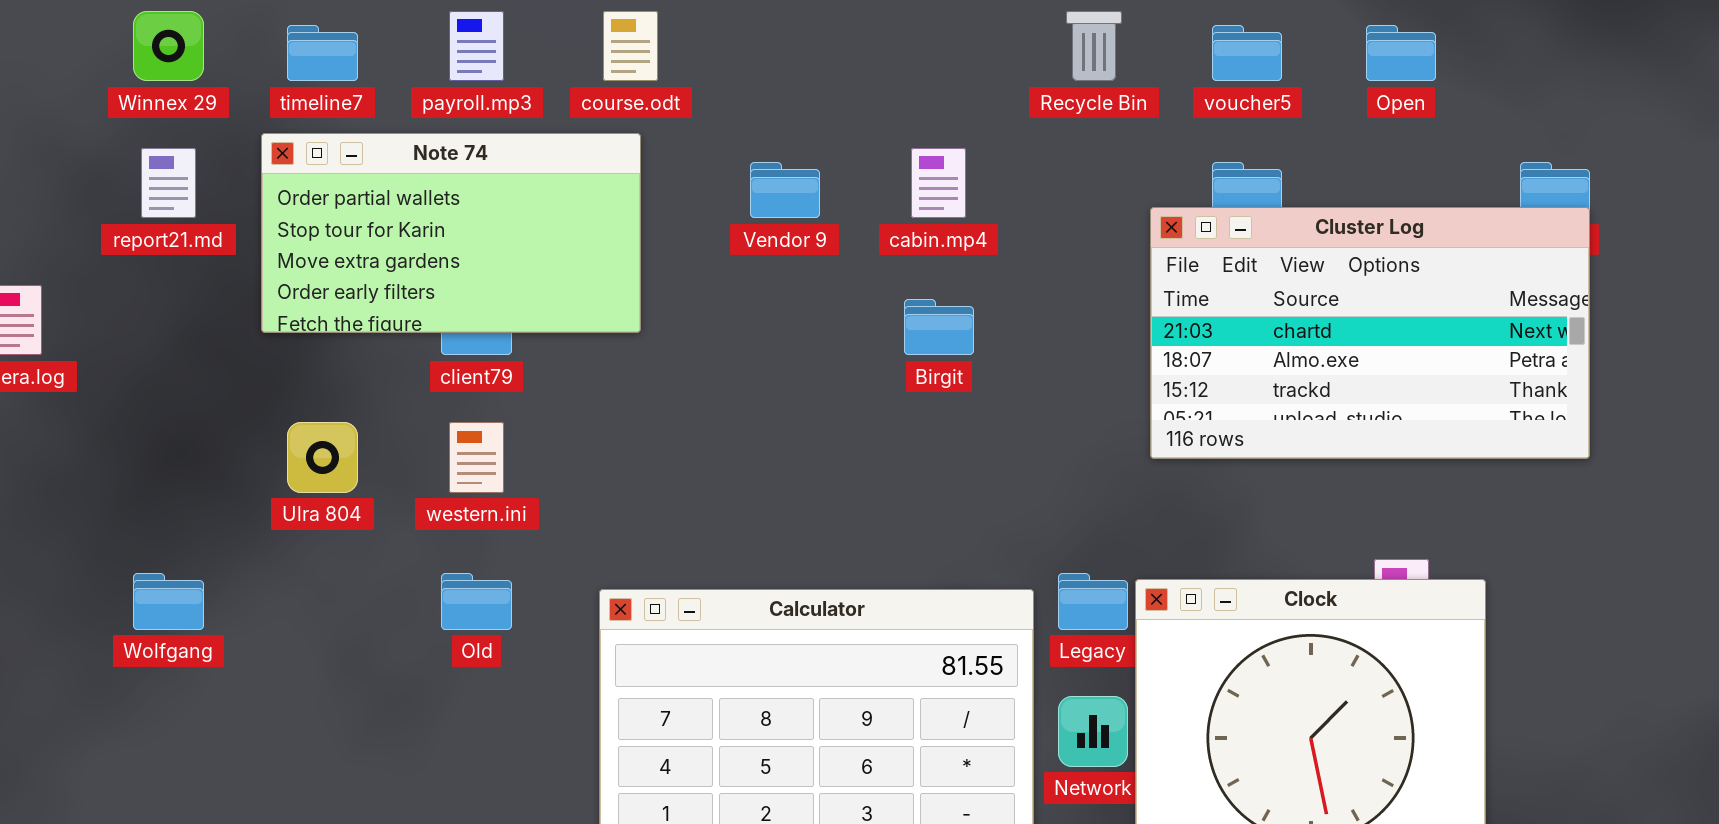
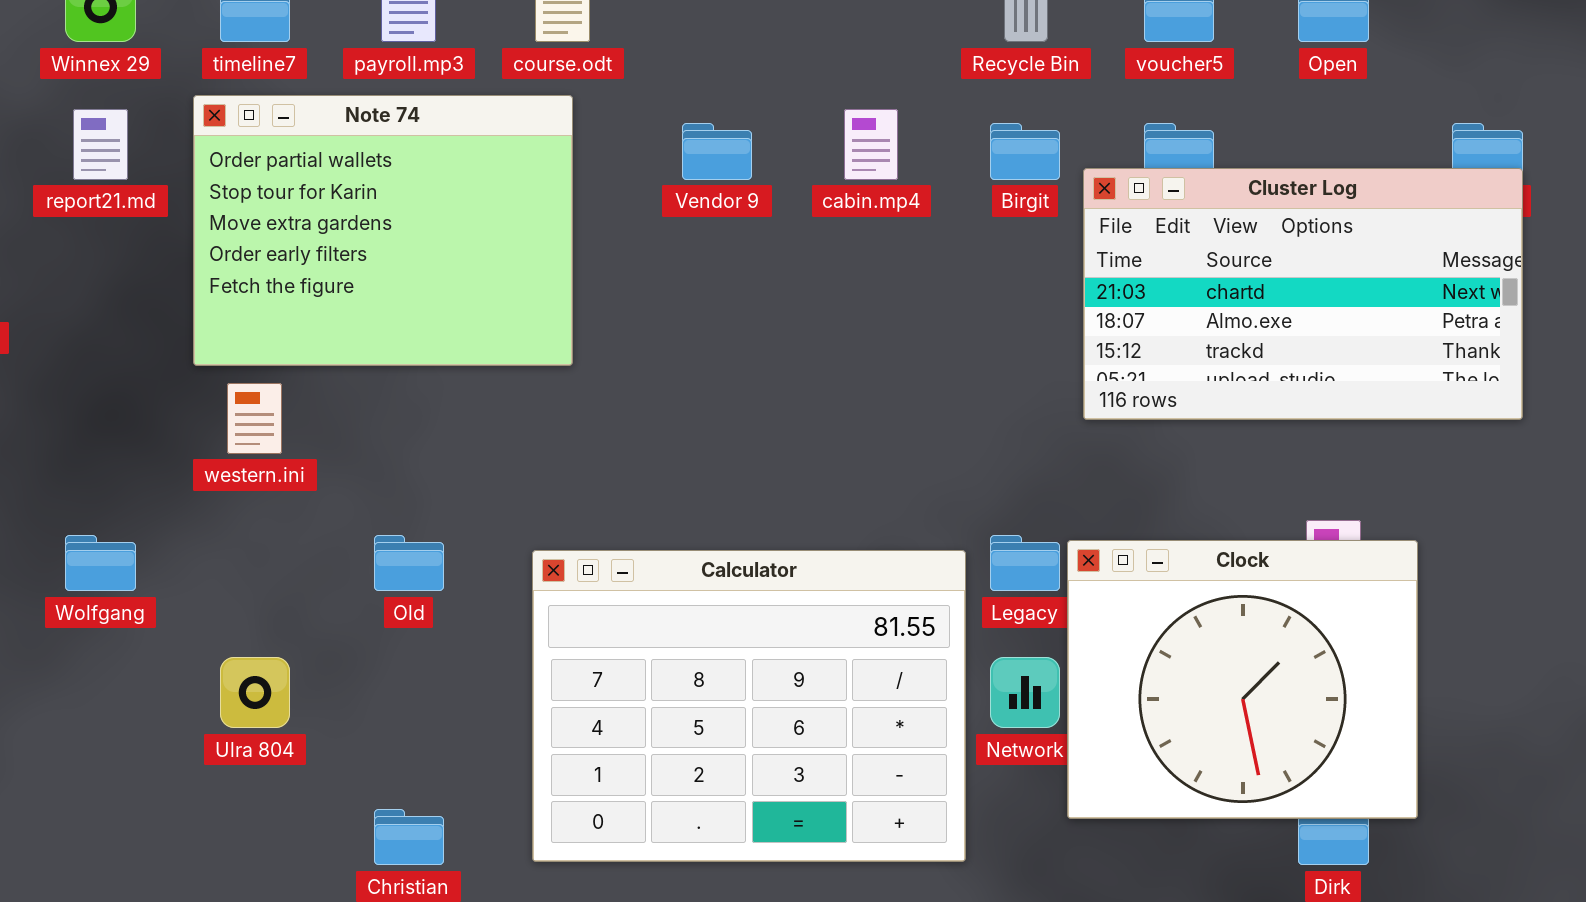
Note 74: [261,133,641,333] -> [193,95,573,366], resized
Birgit: [904,299,974,355] -> [990,123,1060,180], moved
Ulra 804: [287,422,358,493] -> [220,657,290,728], moved
western.ini: [449,422,504,493] -> [227,383,282,454], moved

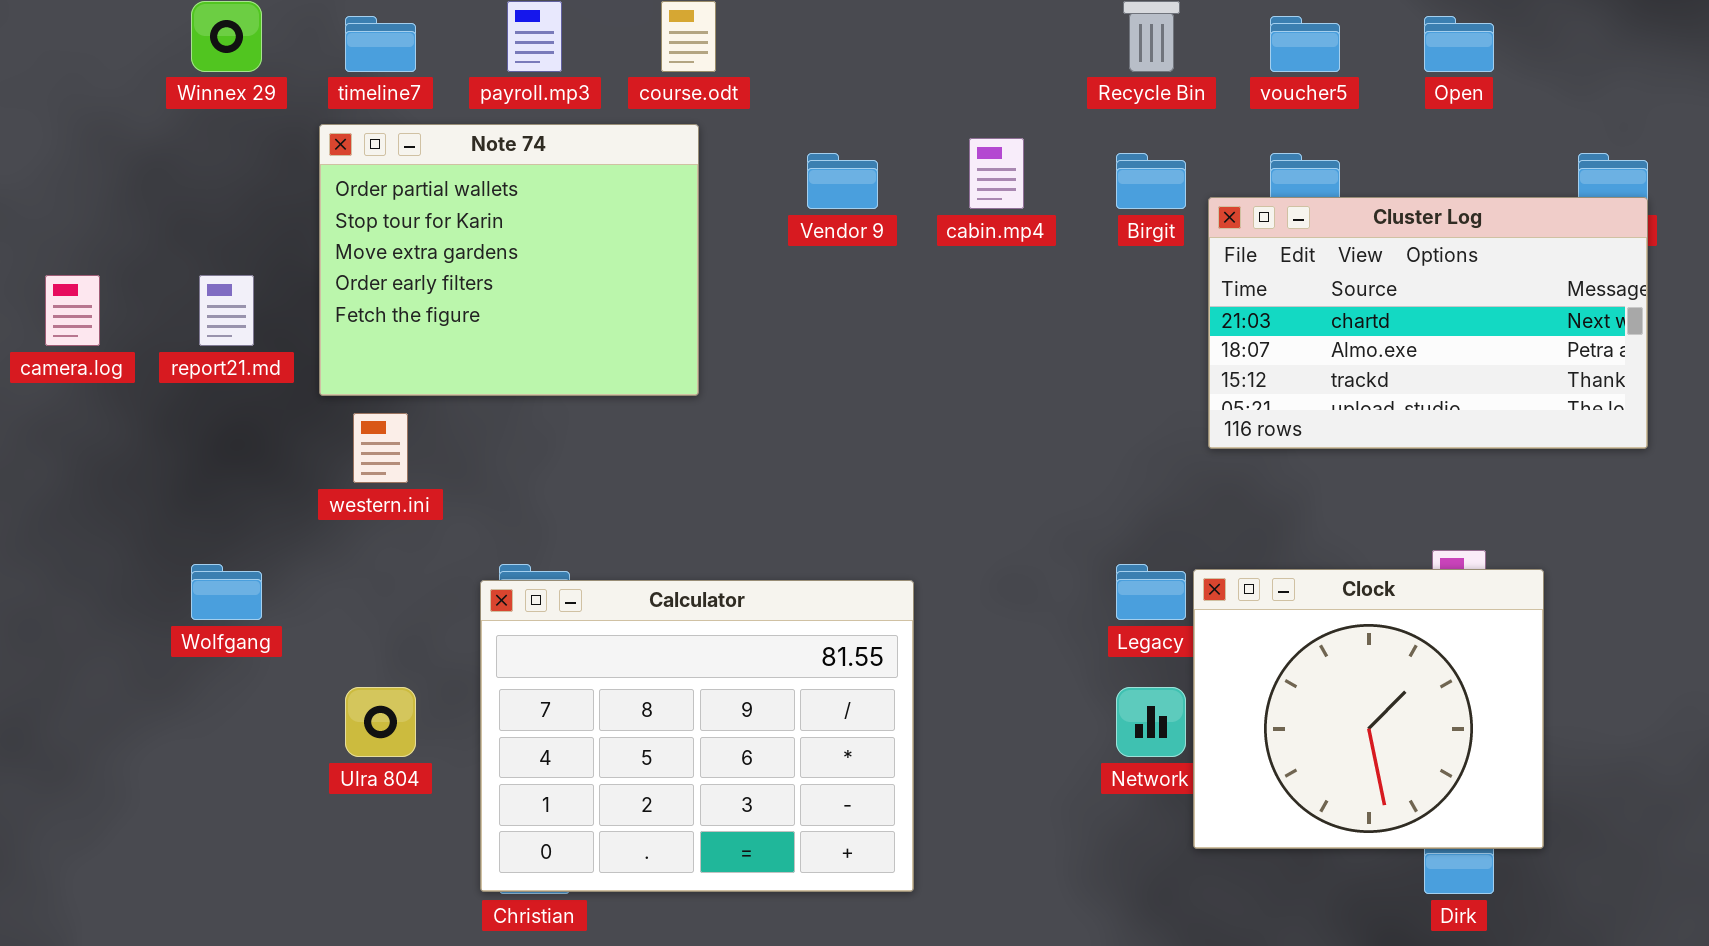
report21.md: [73,109,128,180] -> [199,275,254,346], moved
Calculator: [532,550,966,862] -> [480,580,914,892], moved

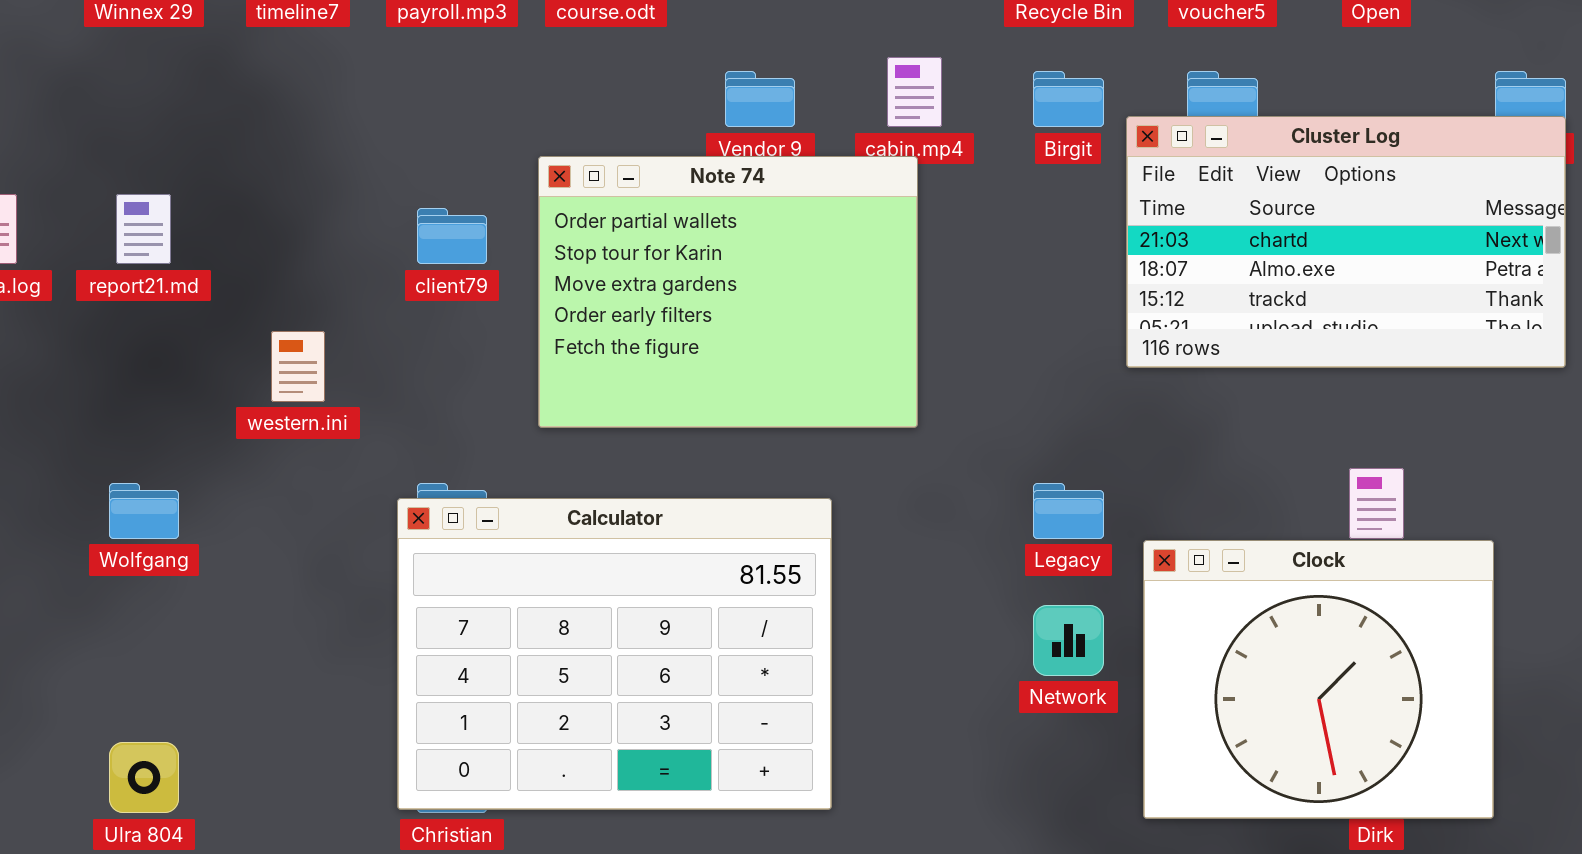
Note 74: [319,124,699,396] -> [538,156,918,428], moved
Clock: [1193,569,1544,849] -> [1143,540,1494,819], moved
Ulra 804: [345,687,416,757] -> [109,742,179,813], moved

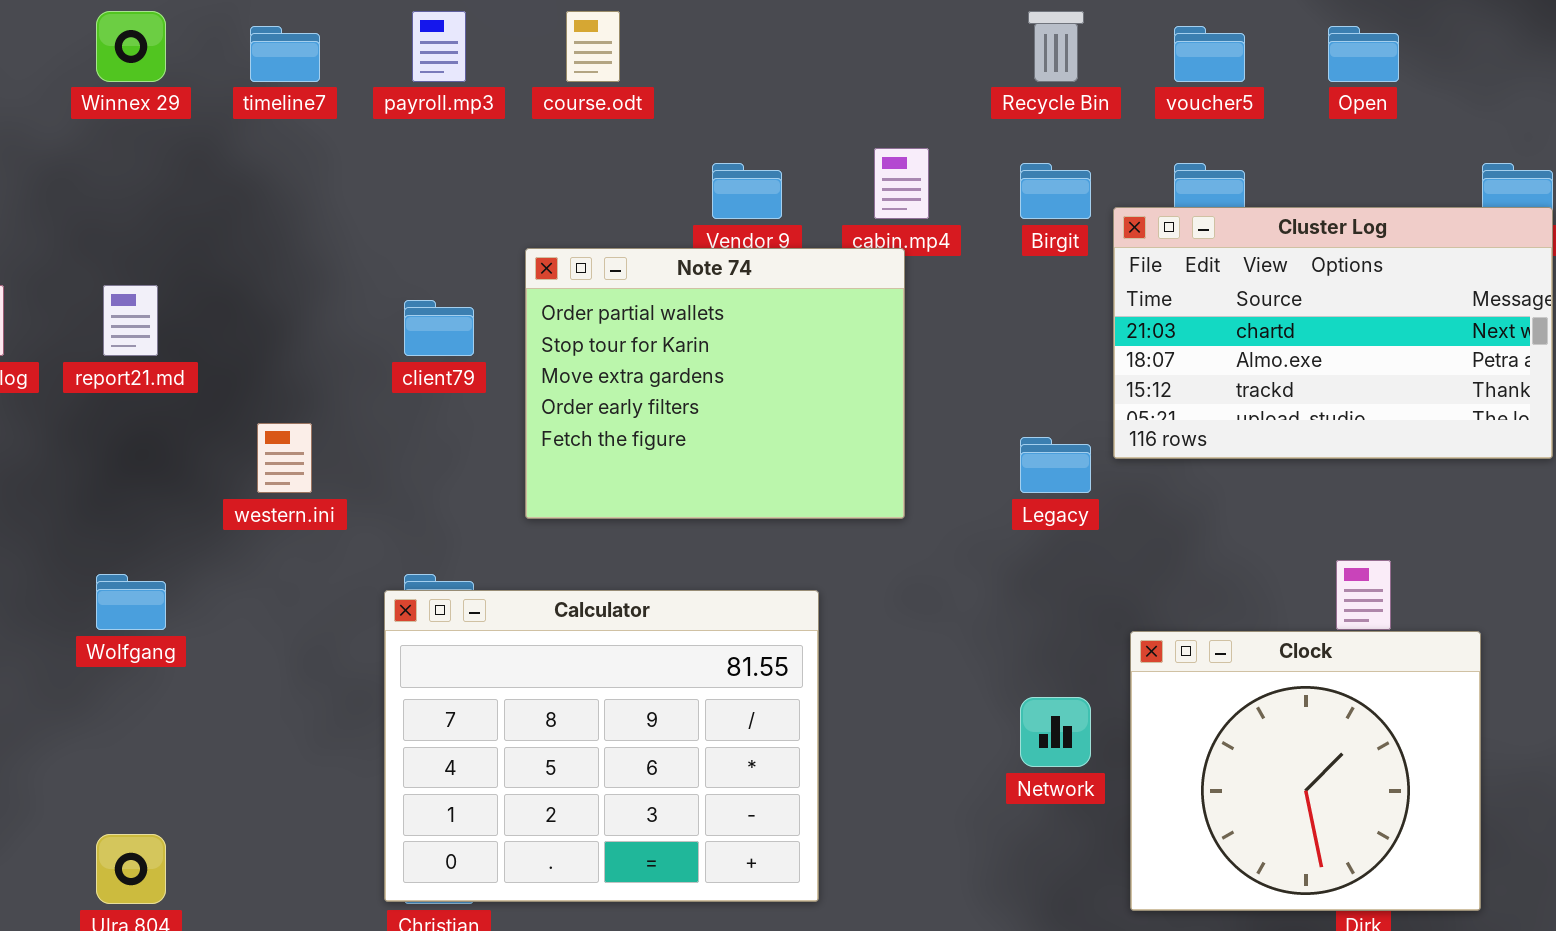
Legacy: [1033,483,1104,539] -> [1020,437,1091,493], moved

